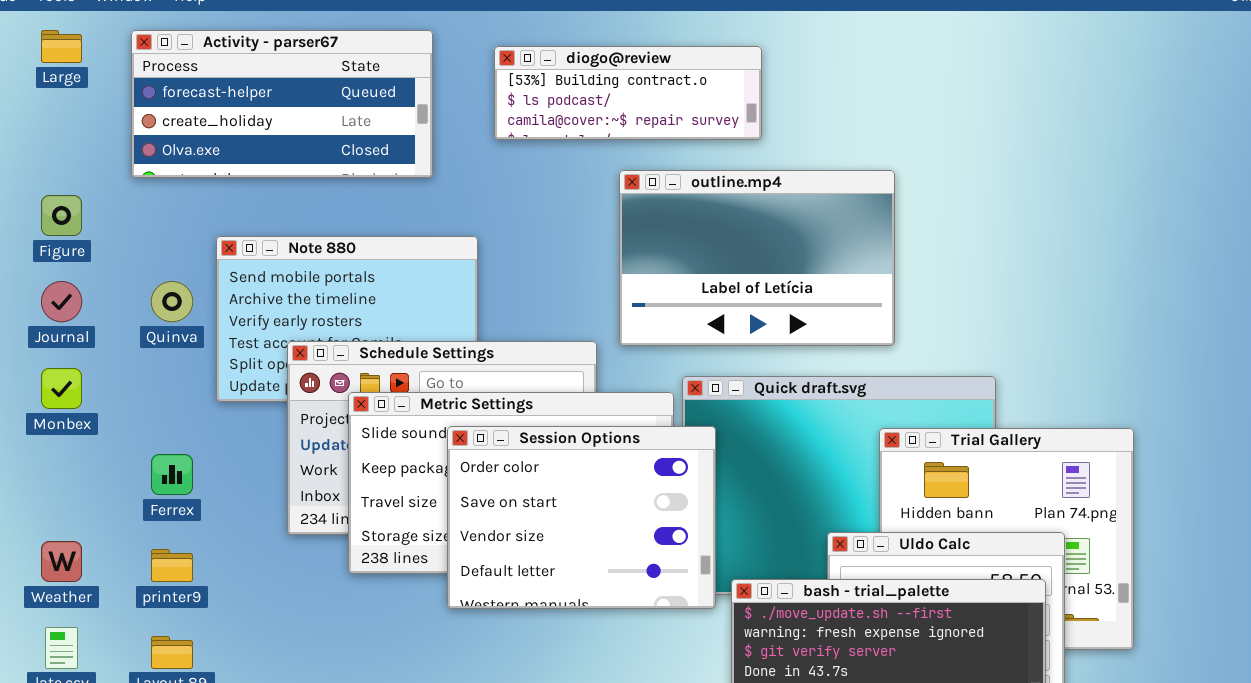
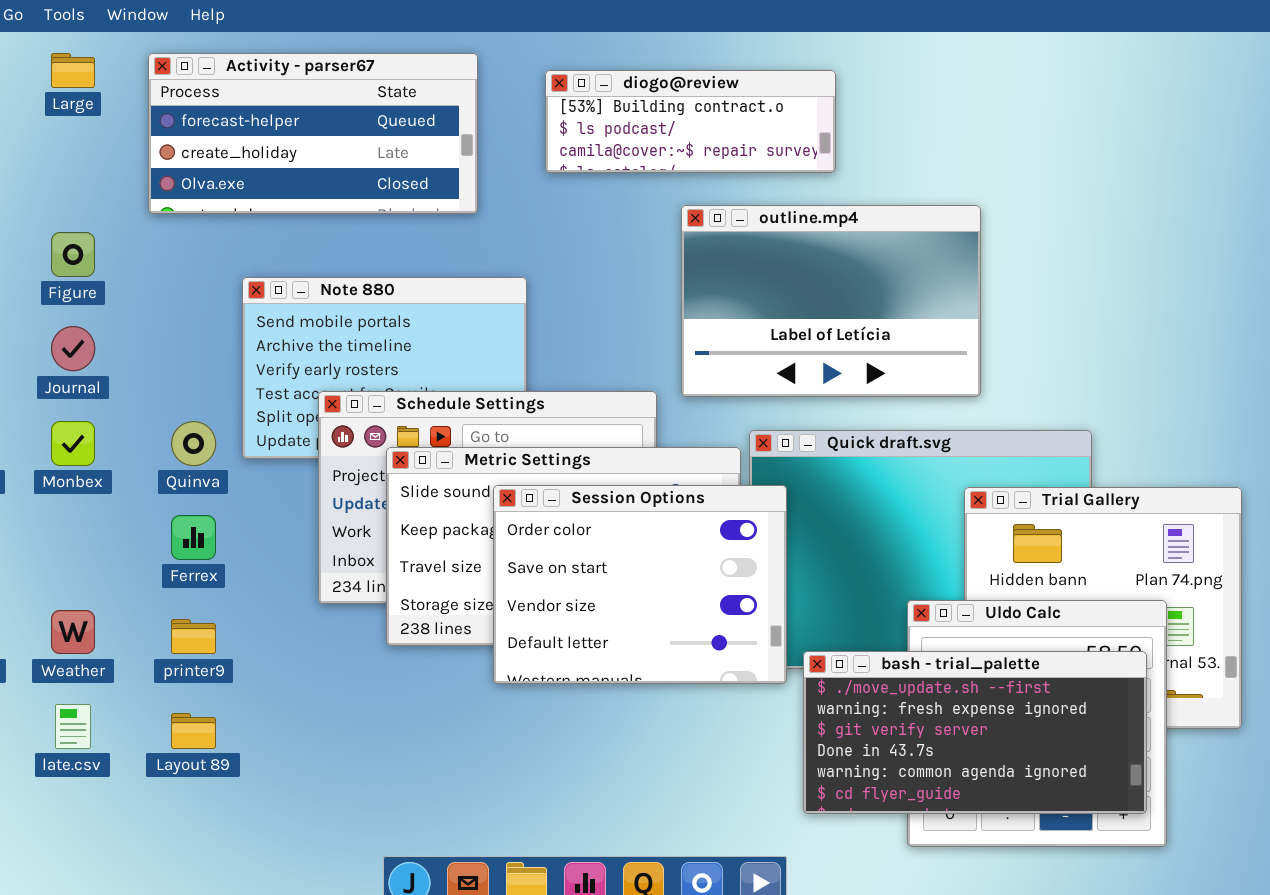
Quinva: [151,281,193,322] -> [171,421,216,466], moved

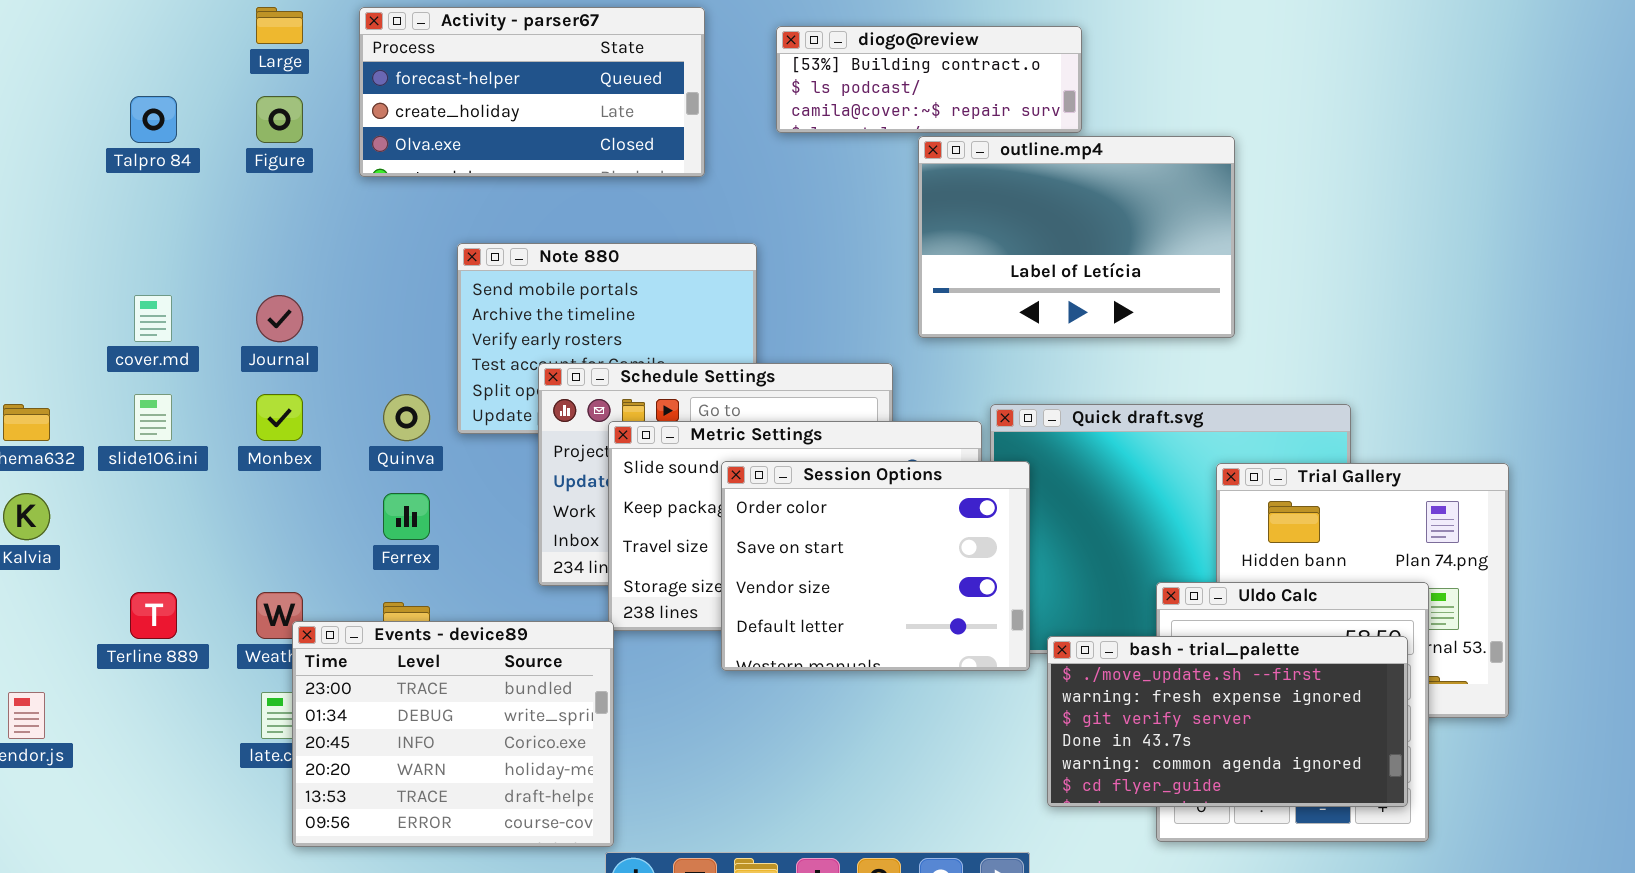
outline.mp4: [681,205,981,397] -> [918,136,1235,338], moved
Figure: [51,232,95,277] -> [256,96,303,143], moved
Events - device89: none -> [292,621,614,847], opened

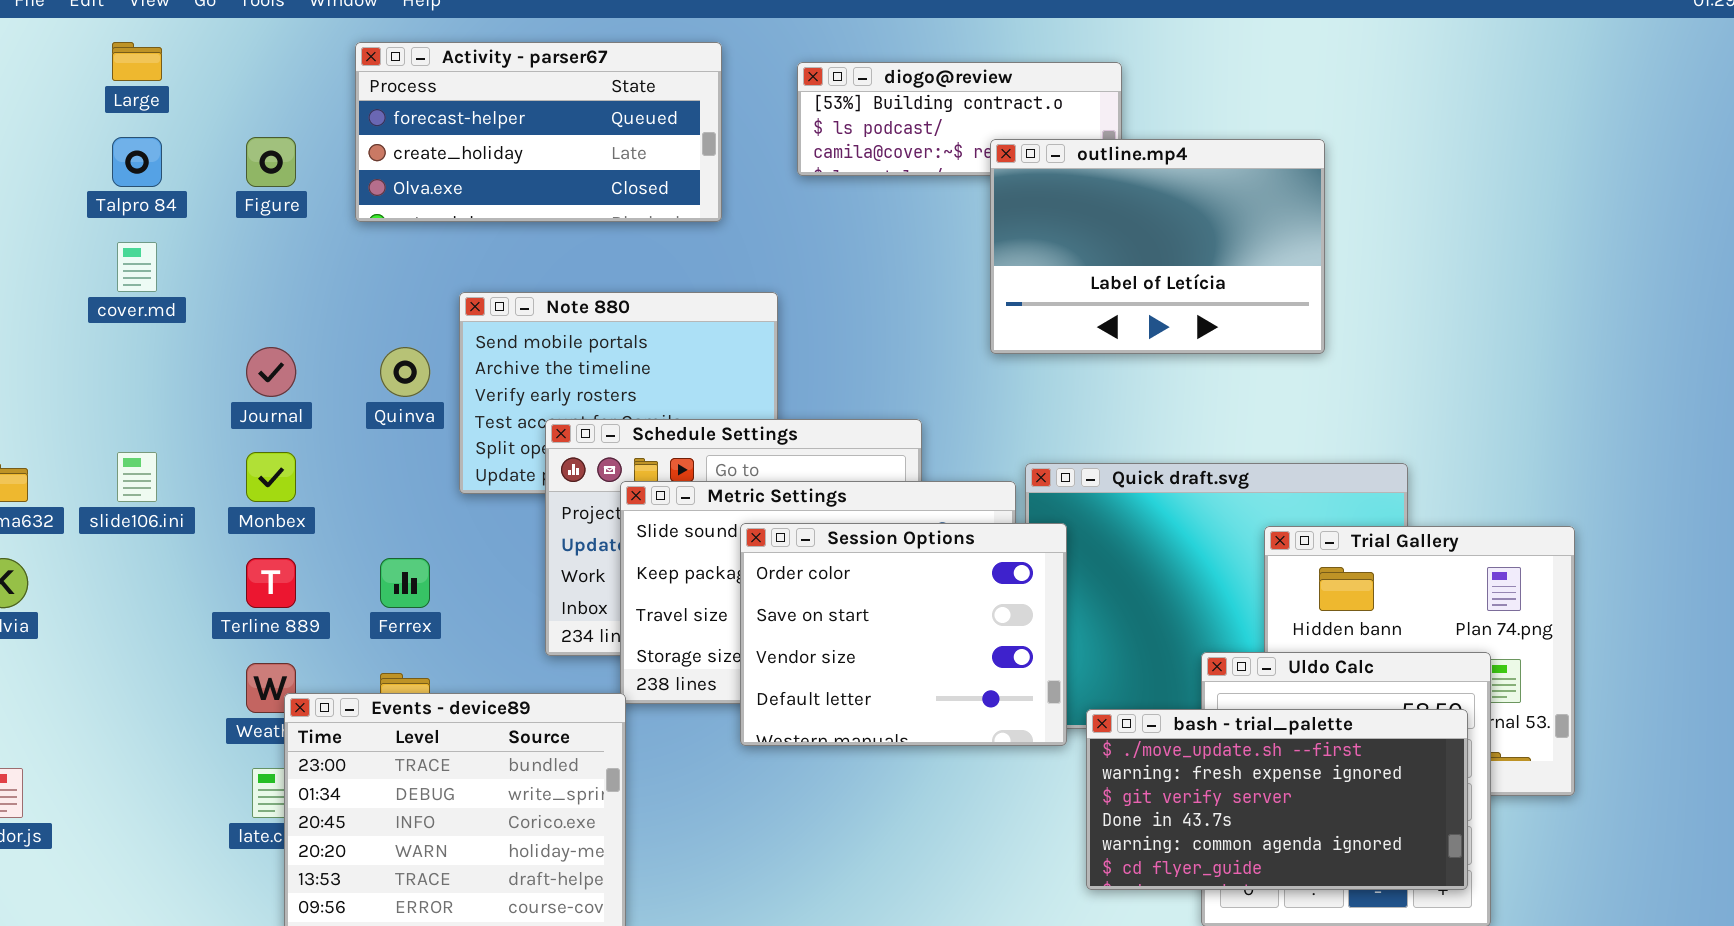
Large: [256,7,303,44] -> [112,42,162,81], moved
outline.mp4: [918,136,1235,338] -> [990,139,1325,354], moved
cover.md: [134,295,172,342] -> [117,242,157,292], moved
Quinva: [383,394,430,441] -> [380,347,430,397], moved
Terline 889: [130,592,177,639] -> [246,558,296,608], moved

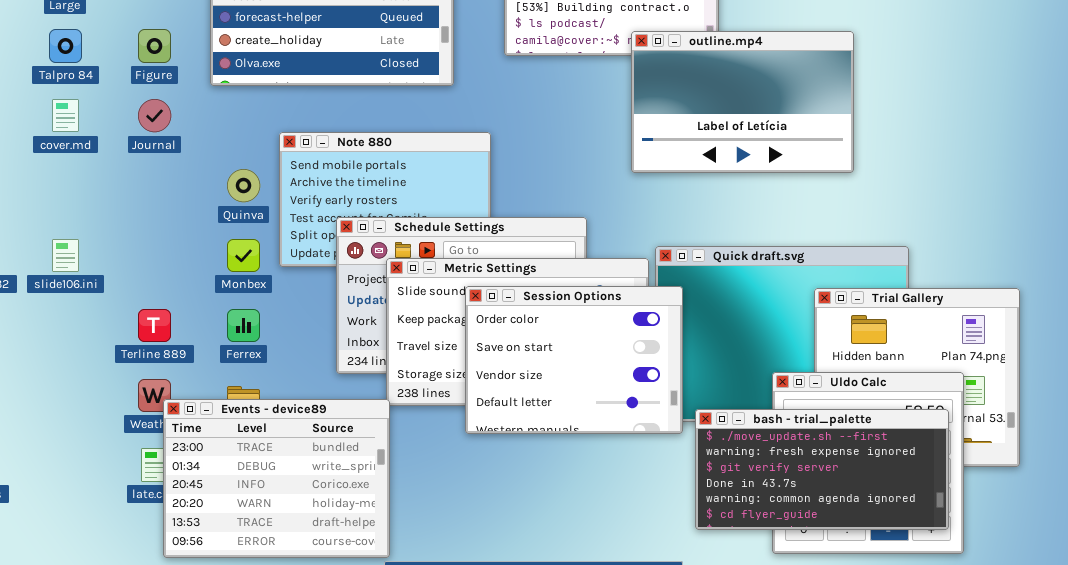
Journal: [246,347,296,397] -> [138,99,171,132], moved
Monbex: [246,452,296,502] -> [227,239,260,272], moved

